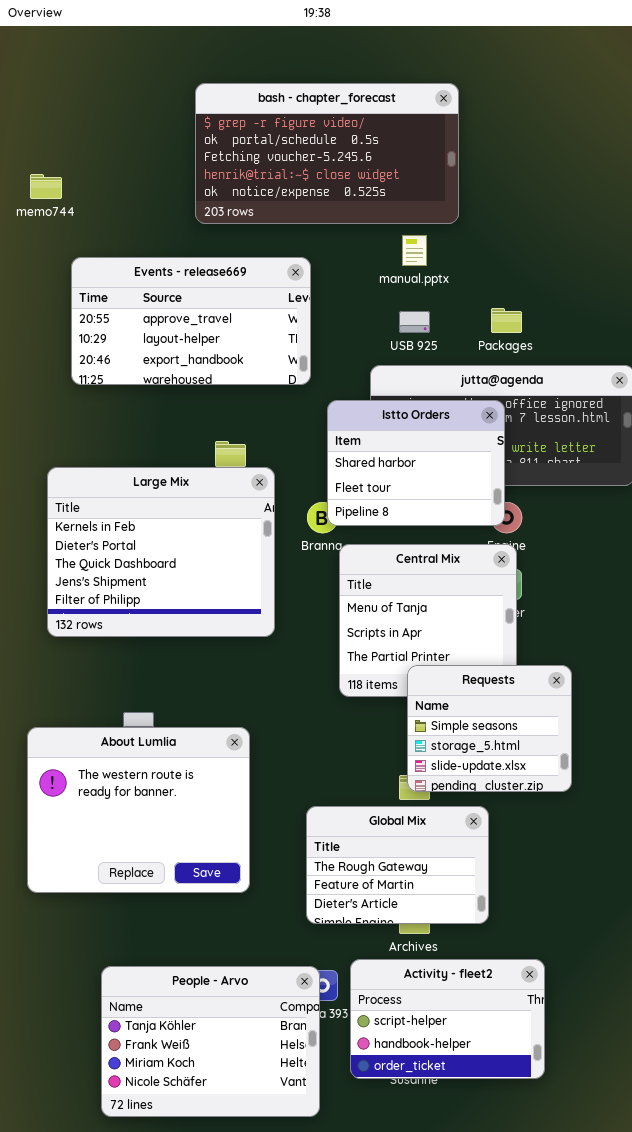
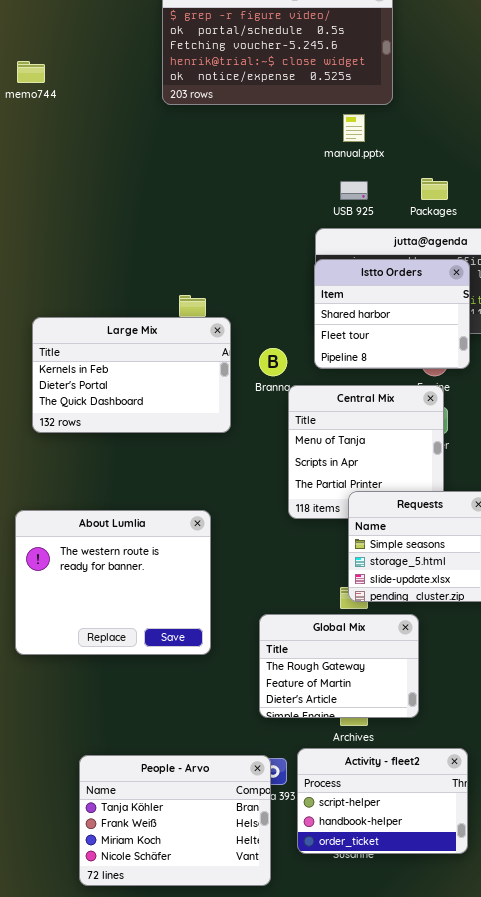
Events - release669: [71,257,311,385] -> none, closed
Istto Orders: [327,400,505,526] -> [314,259,470,369], moved
Large Mix: [47,467,275,637] -> [32,317,231,433], resized
About Lumlia: [27,727,250,893] -> [15,510,211,655], moved

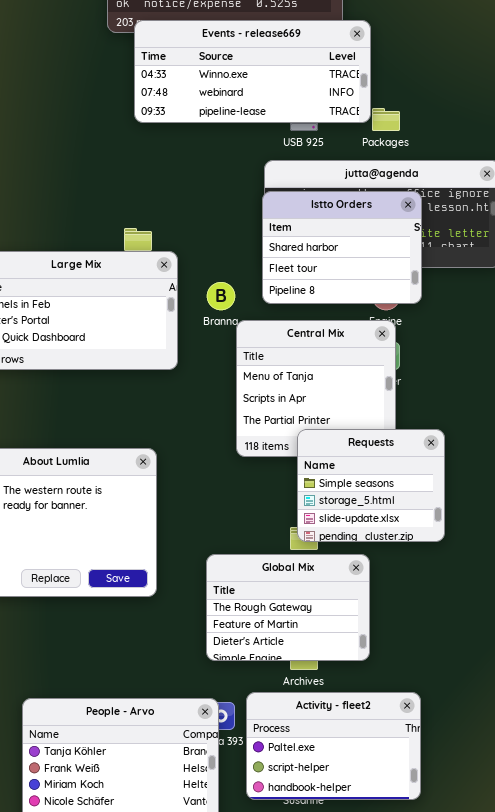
Events - release669: none -> [134,20,371,123], opened
Activity - fleet2: [297,748,468,854] -> [246,692,421,800], scrolled up 1 row

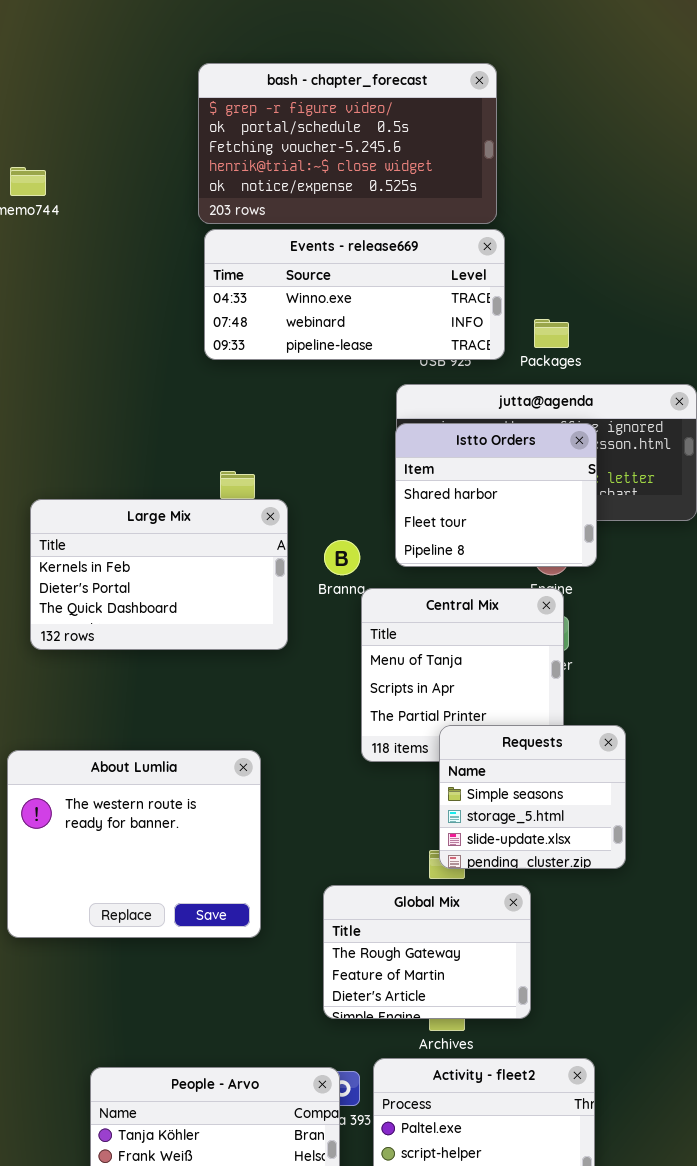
Events - release669: [134,20,371,123] -> [204,229,505,360], moved

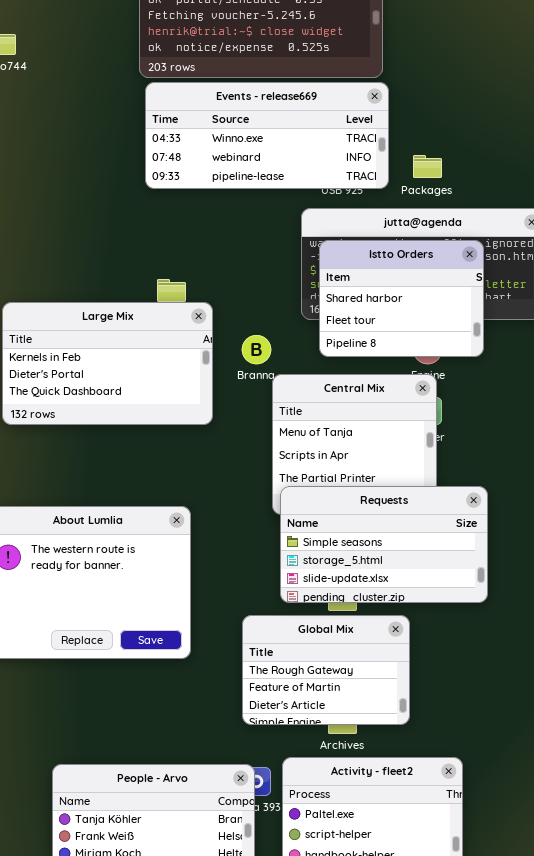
Istto Orders: [395,423,597,567] -> [319,240,484,357], moved
Requests: [439,725,626,869] -> [280,486,488,603], resized

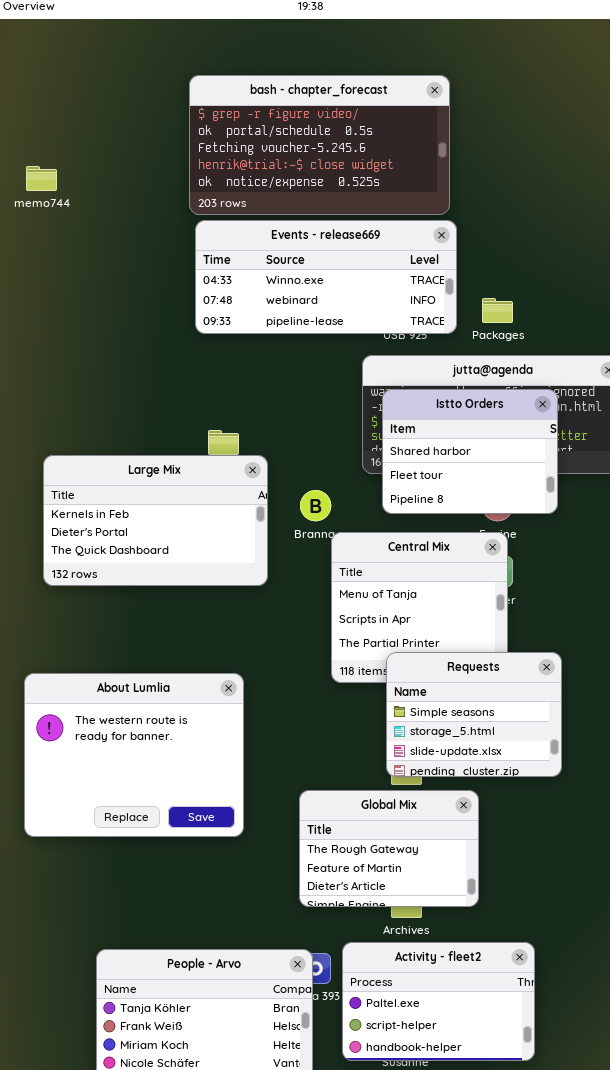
Requests: [280,486,488,603] -> [386,652,562,777], resized

